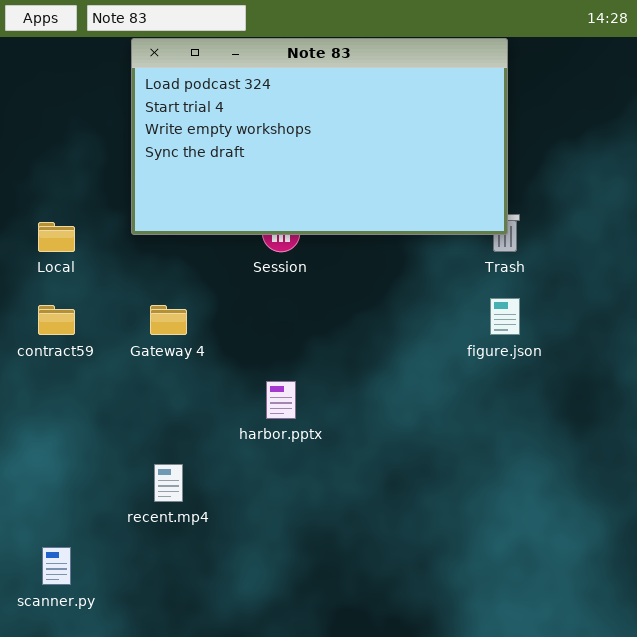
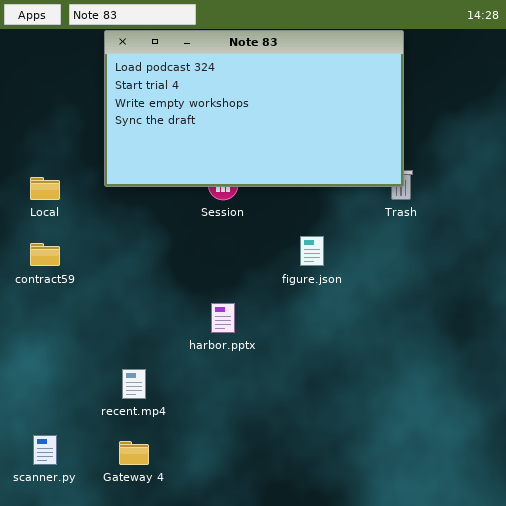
figure.json: [490,298,520,335] -> [300,236,324,266], moved
Gateway 4: [150,305,187,335] -> [119,441,149,465], moved

